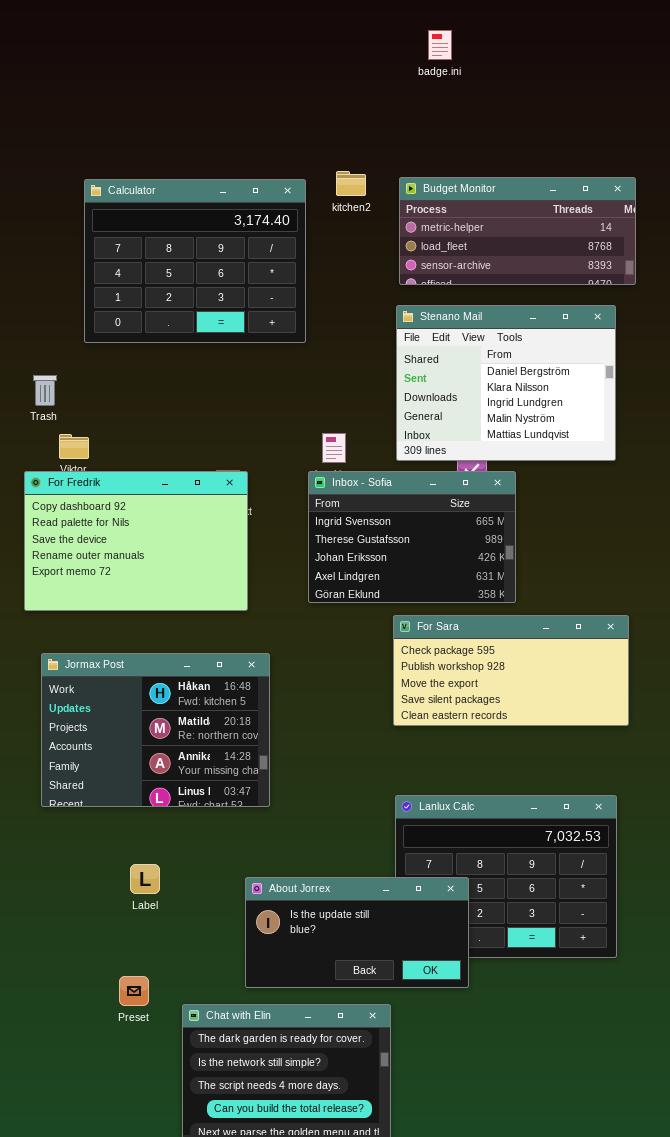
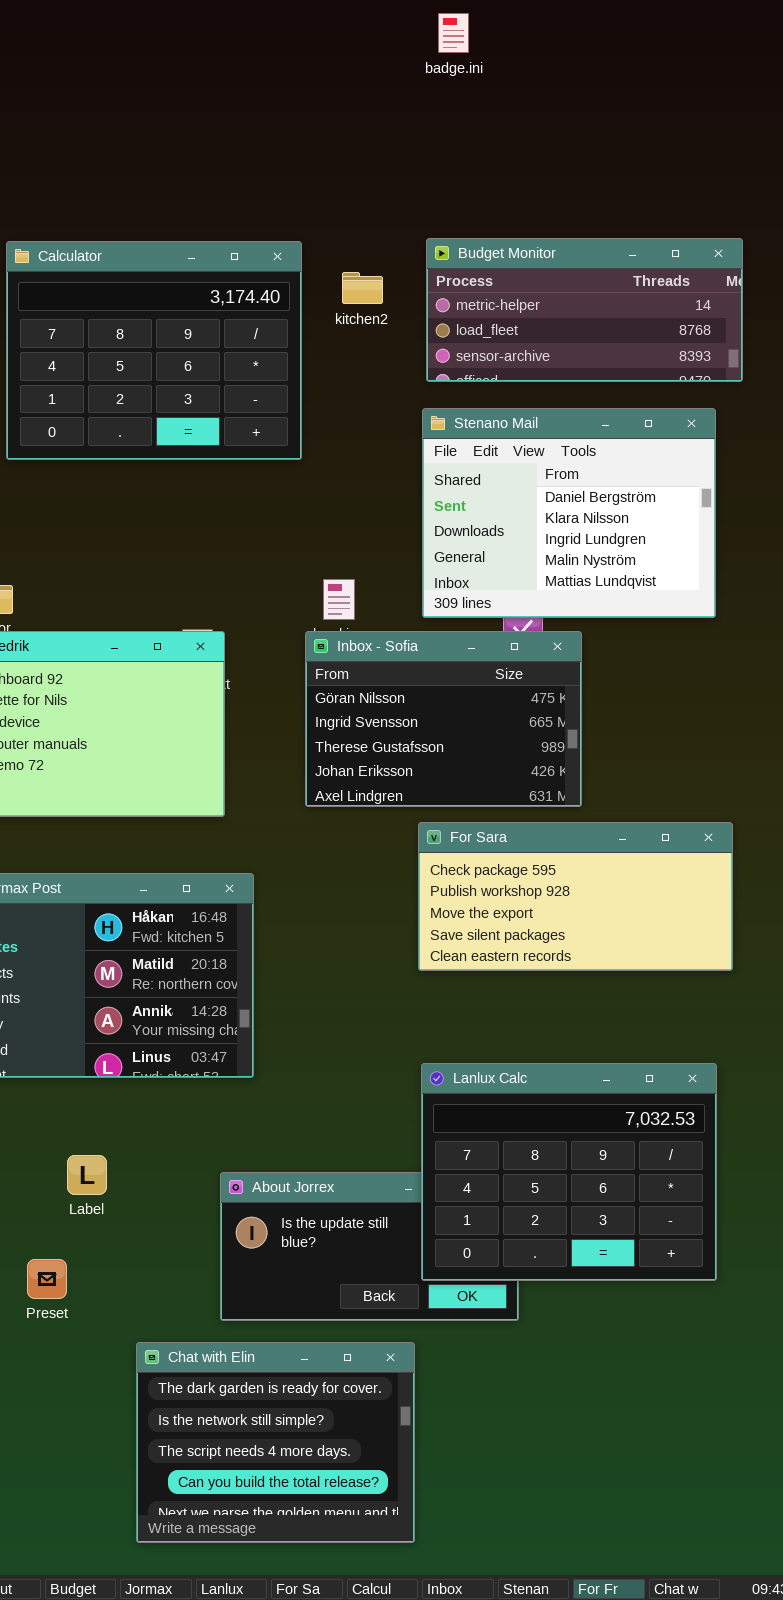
badge.ini: [428,30,452,60] -> [438,13,469,53], moved
kitchen2: [336,171,366,196] -> [342,272,383,304], moved
Inbox - Sofia: [308,471,516,603] -> [305,631,582,807], scrolled up 1 row
Lanlux Calc: [395,795,617,958] -> [421,1063,717,1281], raised
Preset: [119,976,149,1006] -> [27,1259,67,1299], moved

